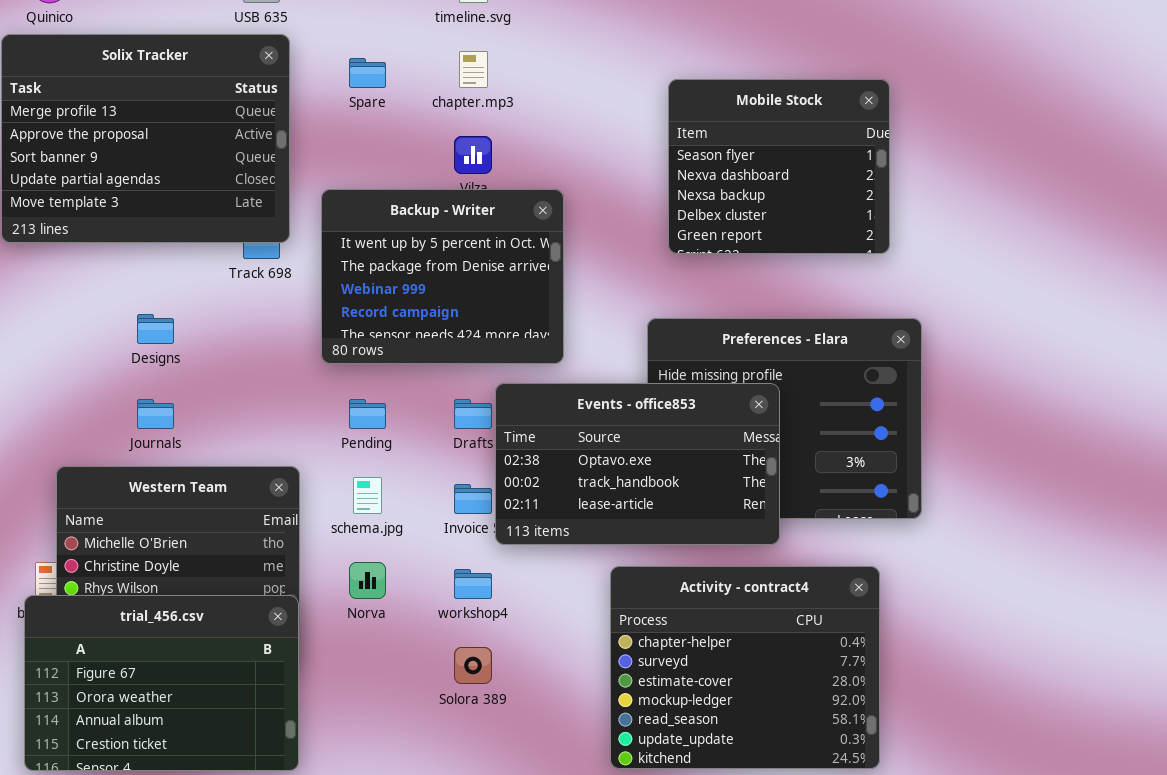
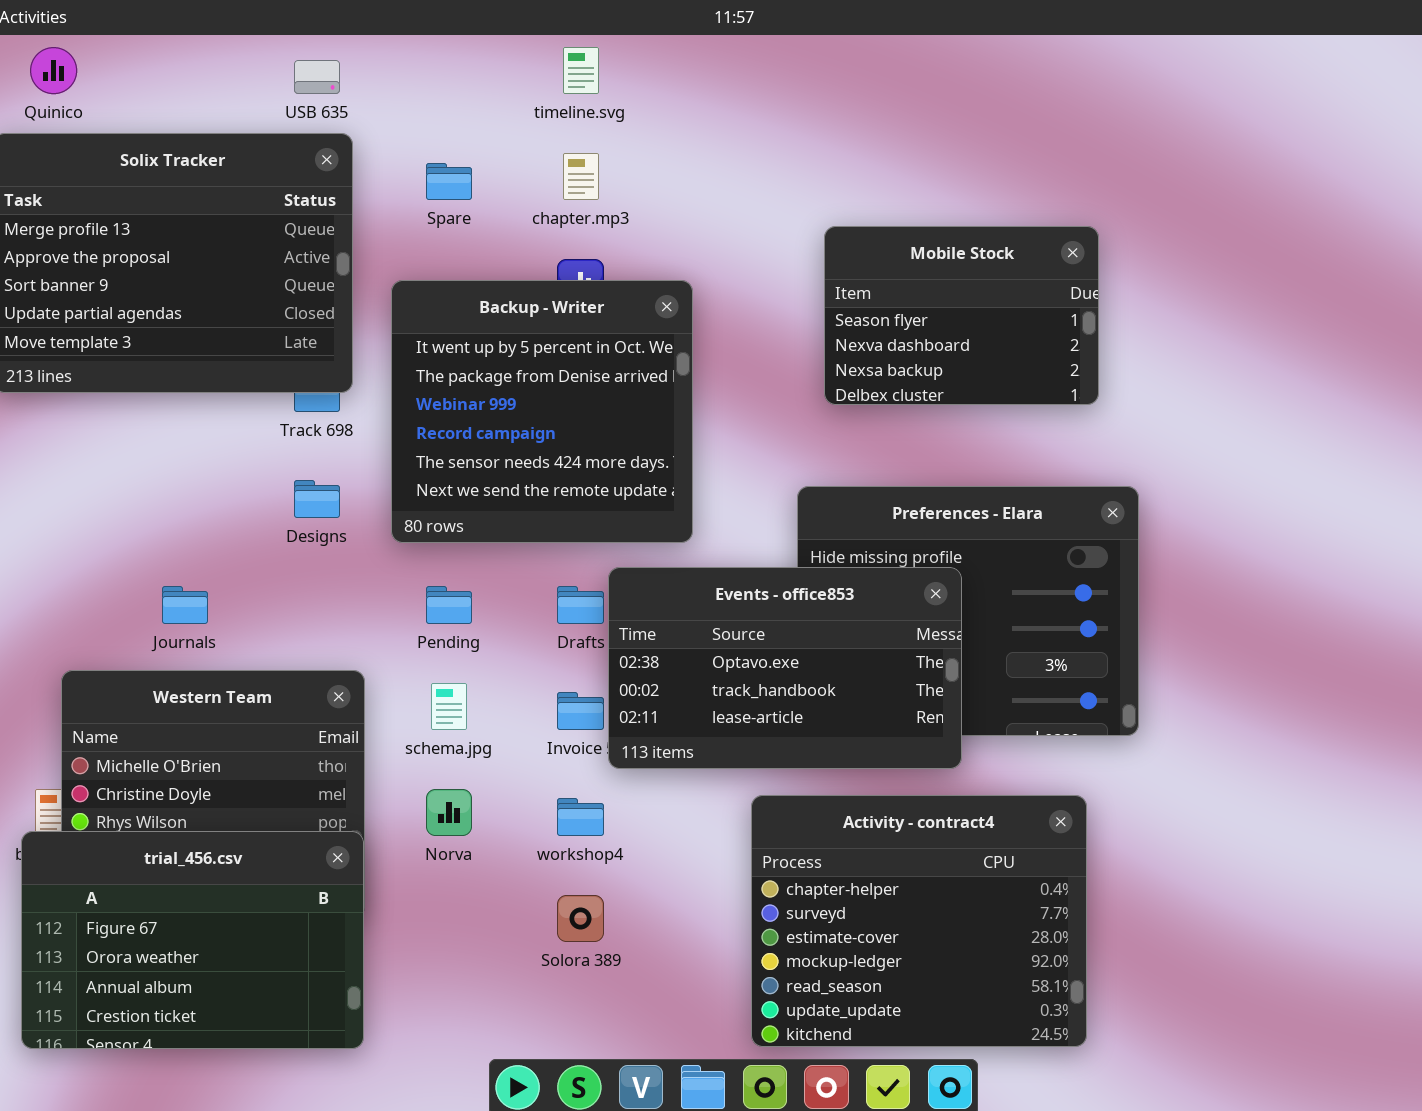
Mobile Stock: [668,79,890,254] -> [824,226,1099,405], resized
Backup - Writer: [321,189,564,364] -> [391,280,693,543], resized
Designs: [137,314,174,344] -> [294,480,340,518], moved

